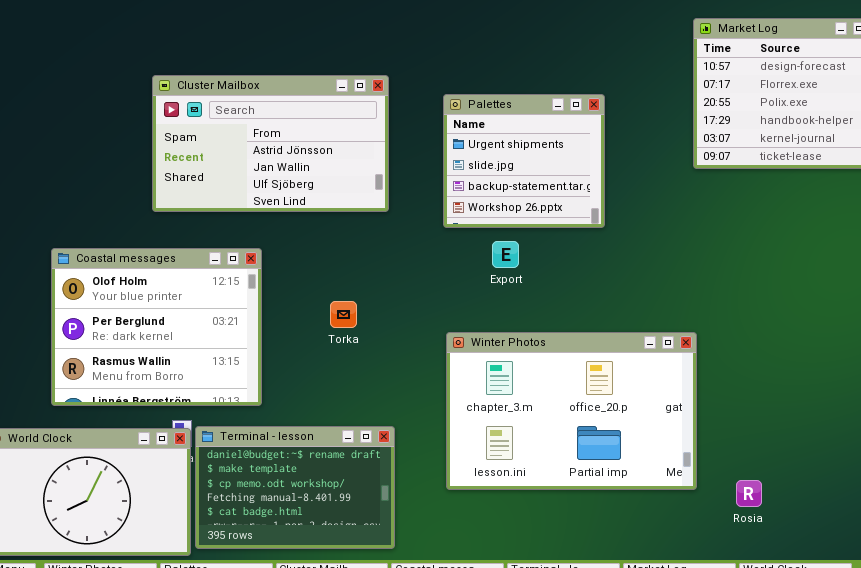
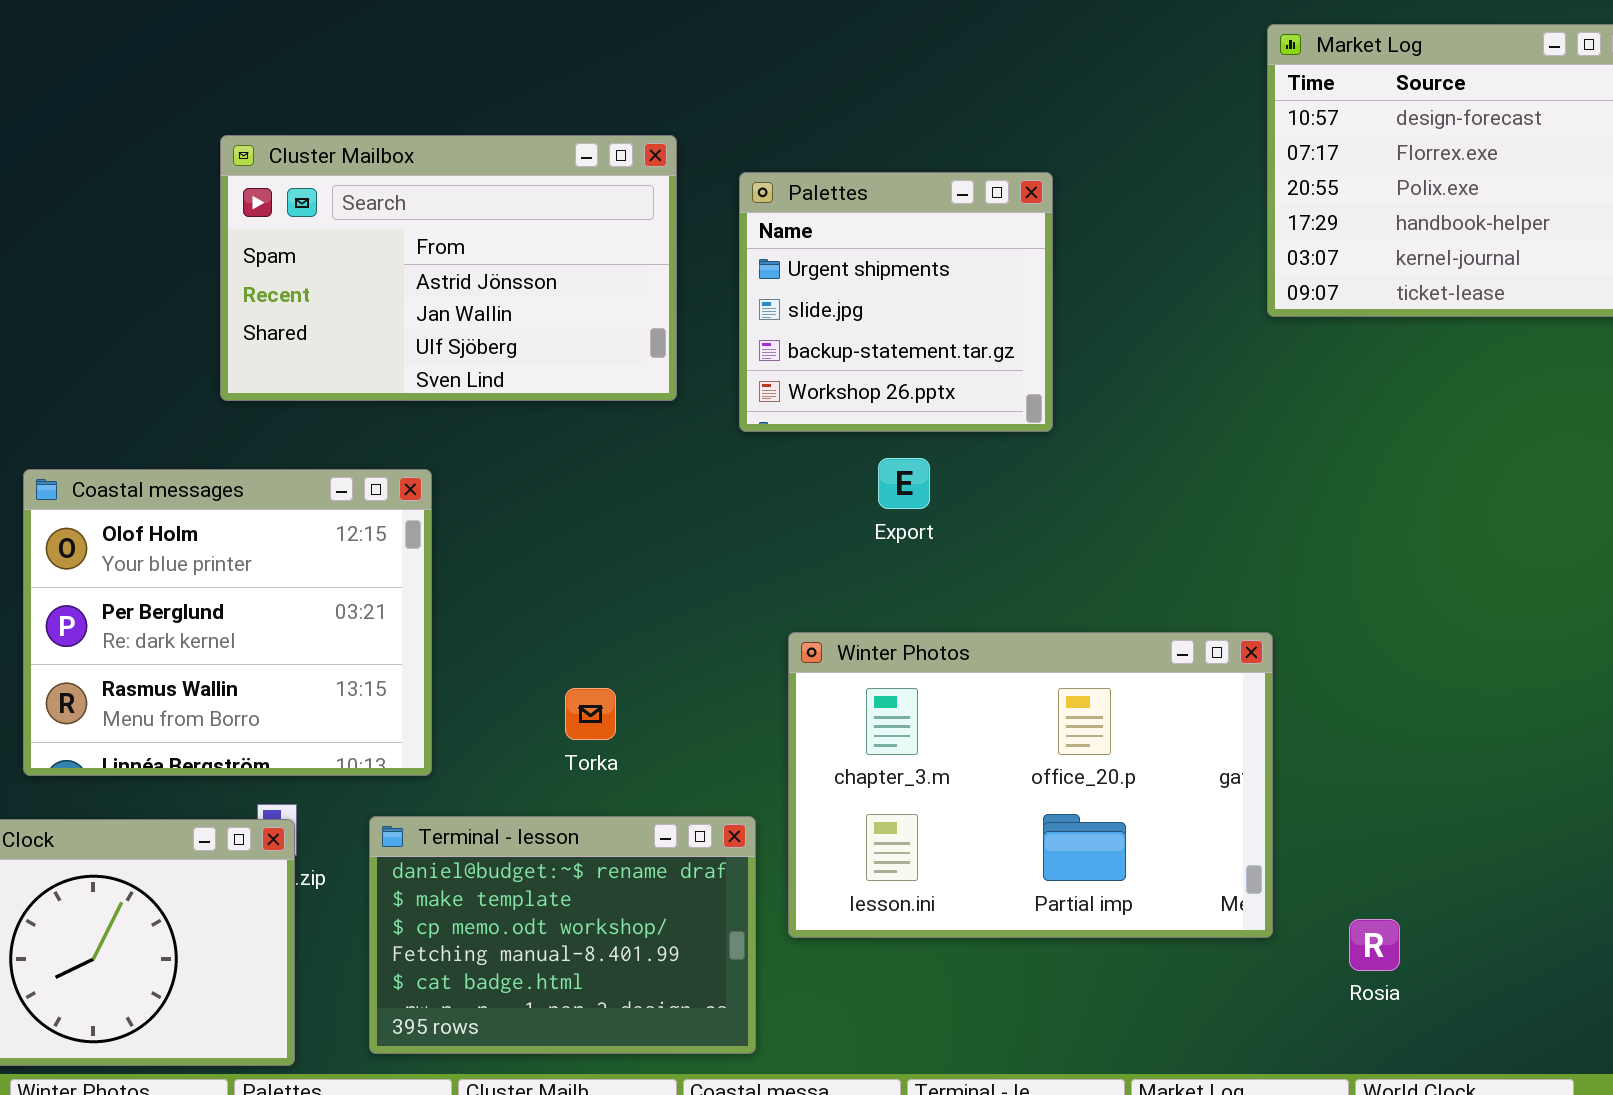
Palettes: [443,94,605,228] -> [739,172,1053,432], moved
Torka: [330,301,357,328] -> [565,688,616,740], moved
Terminal - lesson: [195,426,395,549] -> [369,816,756,1054], moved

